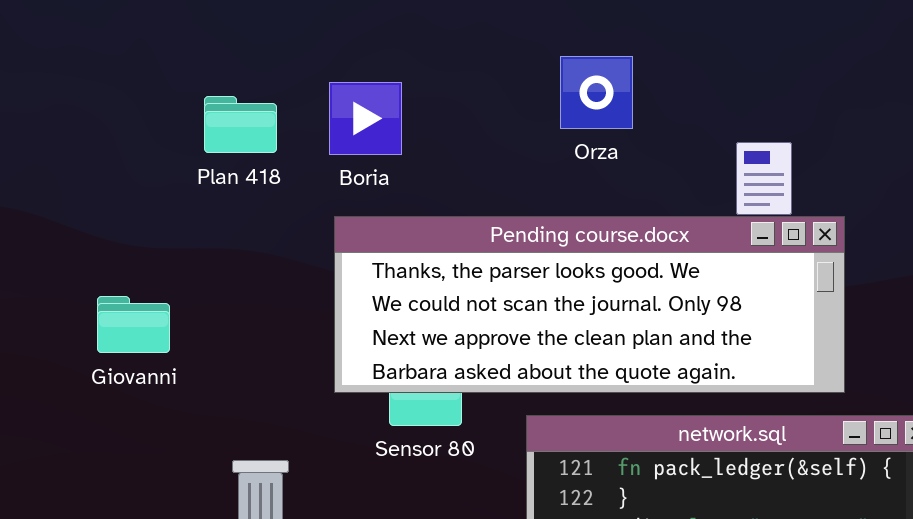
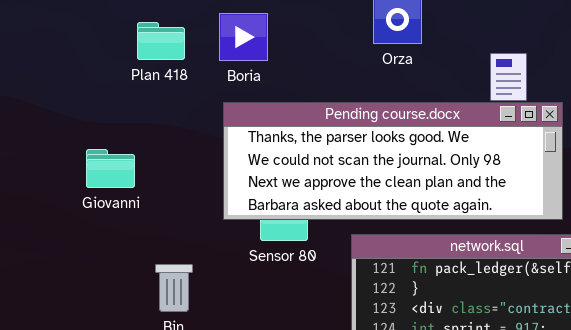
Giovanni: [97,296,170,353] -> [86,149,135,188], moved

